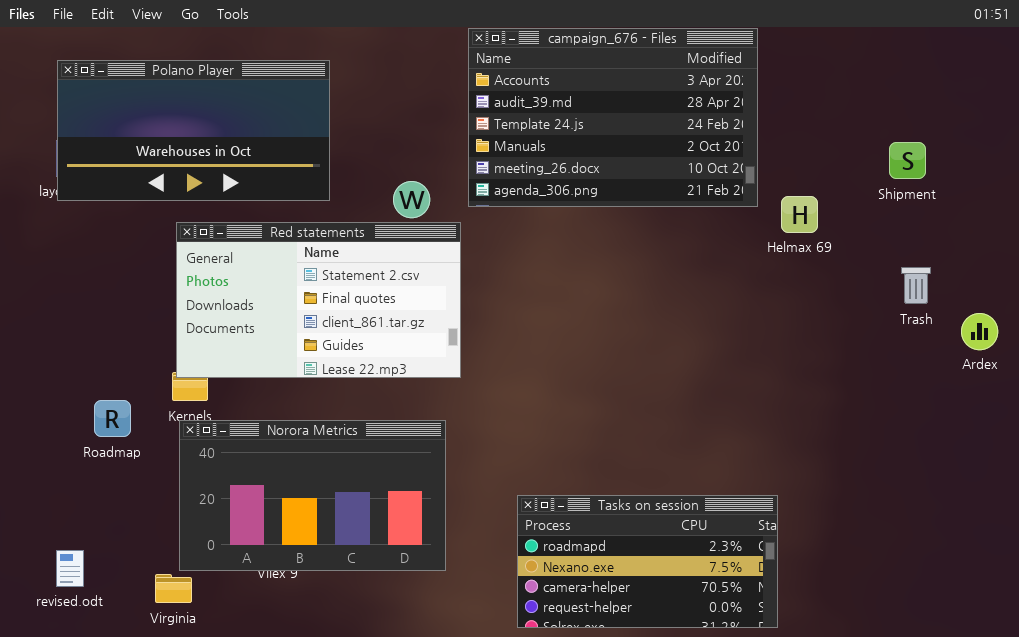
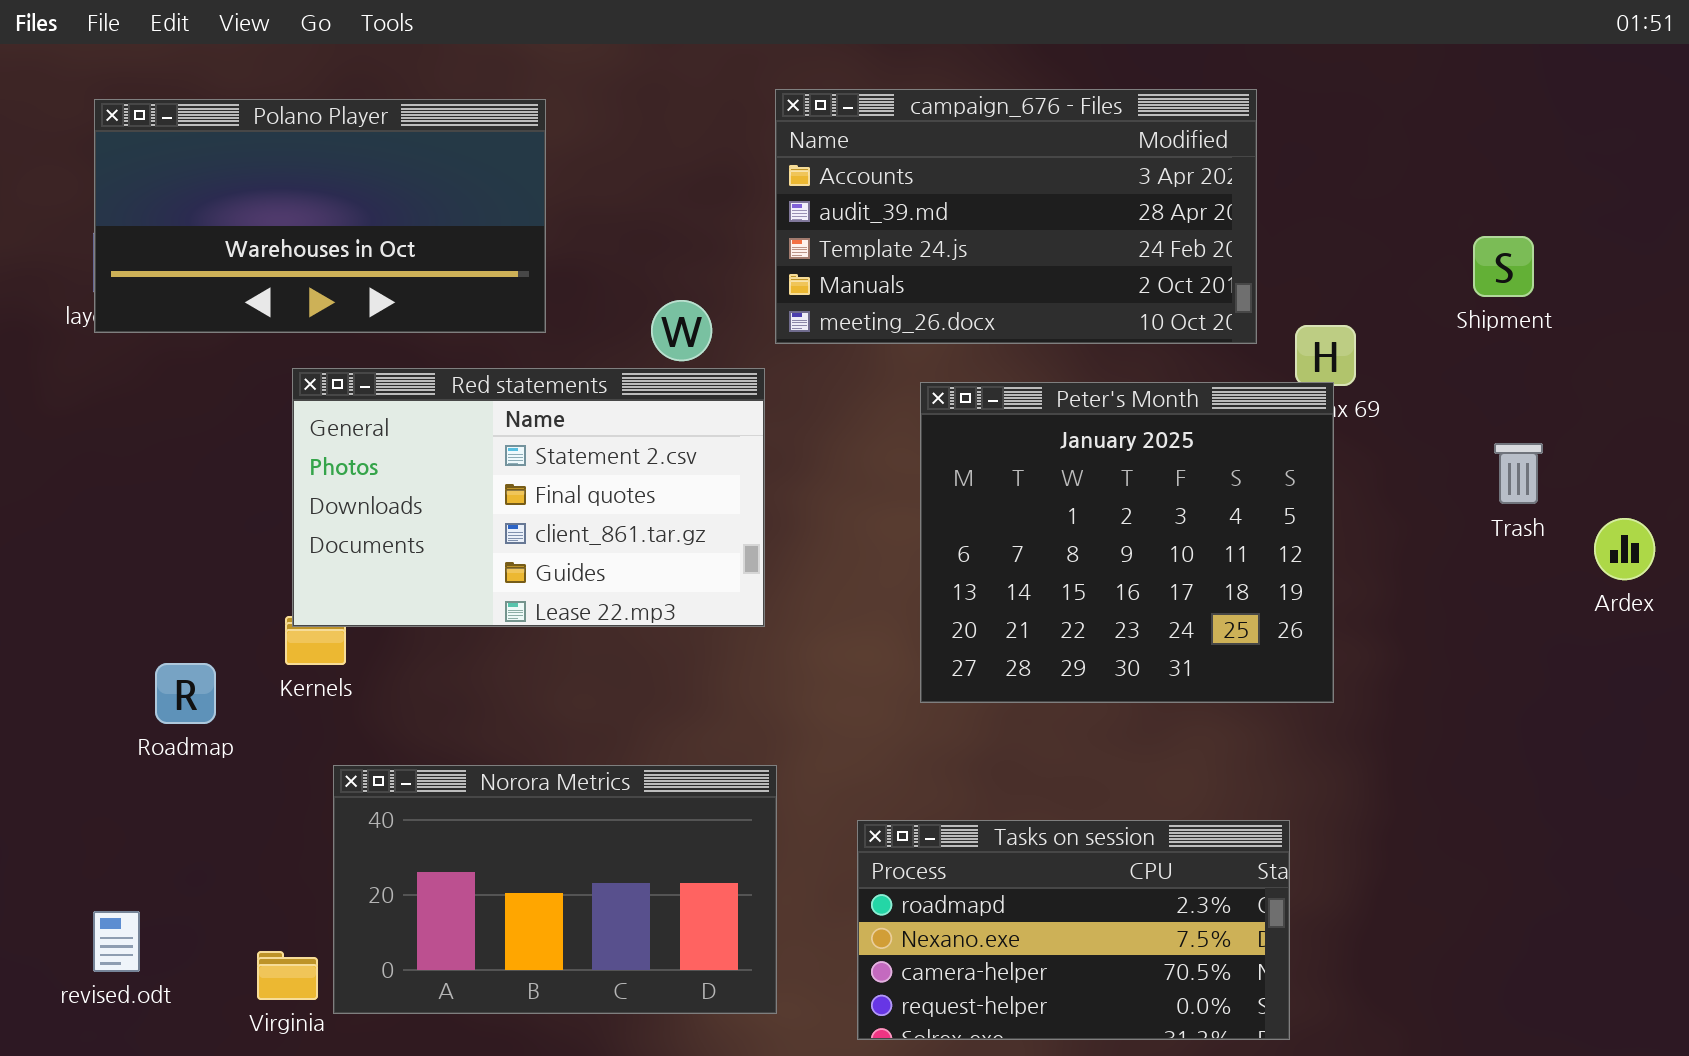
campaign_676 - Files: [468,28,758,207] -> [775,89,1257,344], resized
Peter's Month: none -> [920,382,1334,703], opened
Norora Metrics: [179,420,446,571] -> [333,765,777,1014], moved

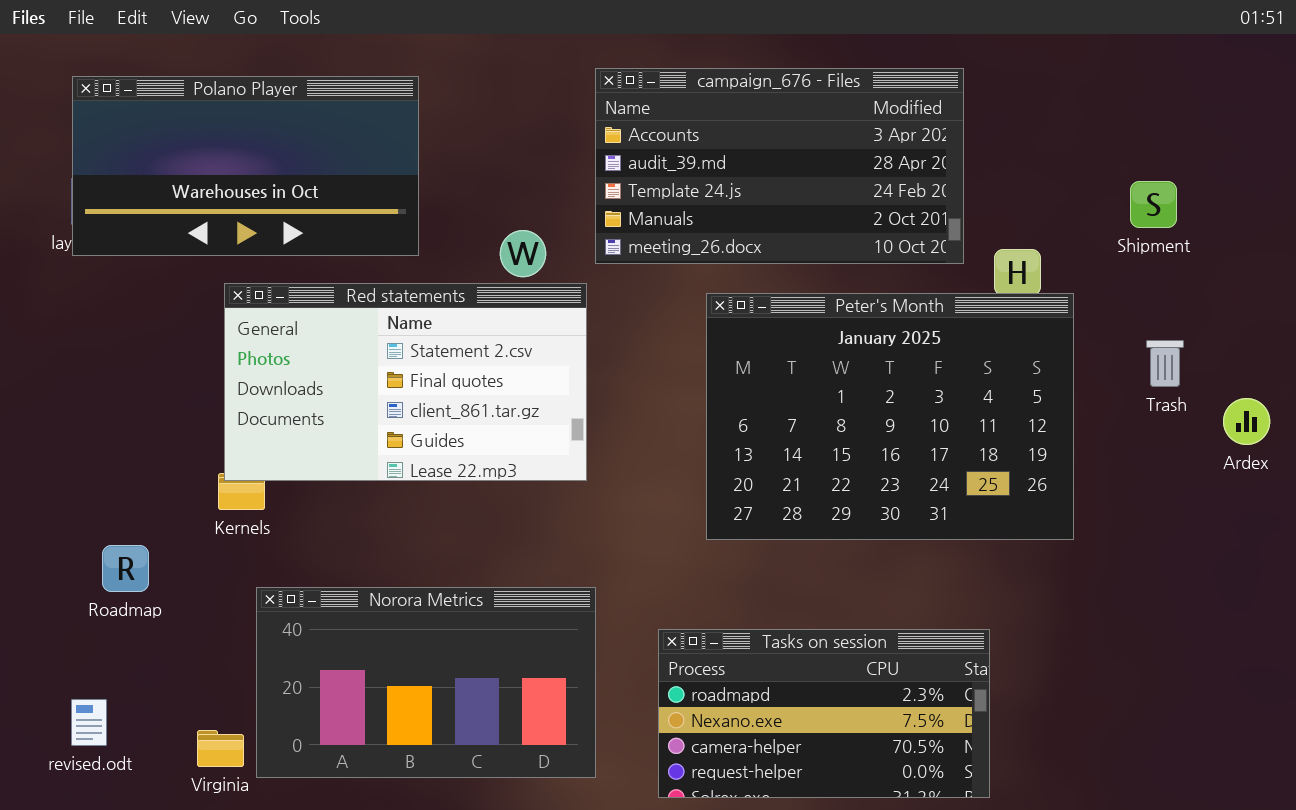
Peter's Month: [920,382,1334,703] -> [706,293,1074,540], resized
Roadmap: [155,663,216,724] -> [102,545,149,592], moved

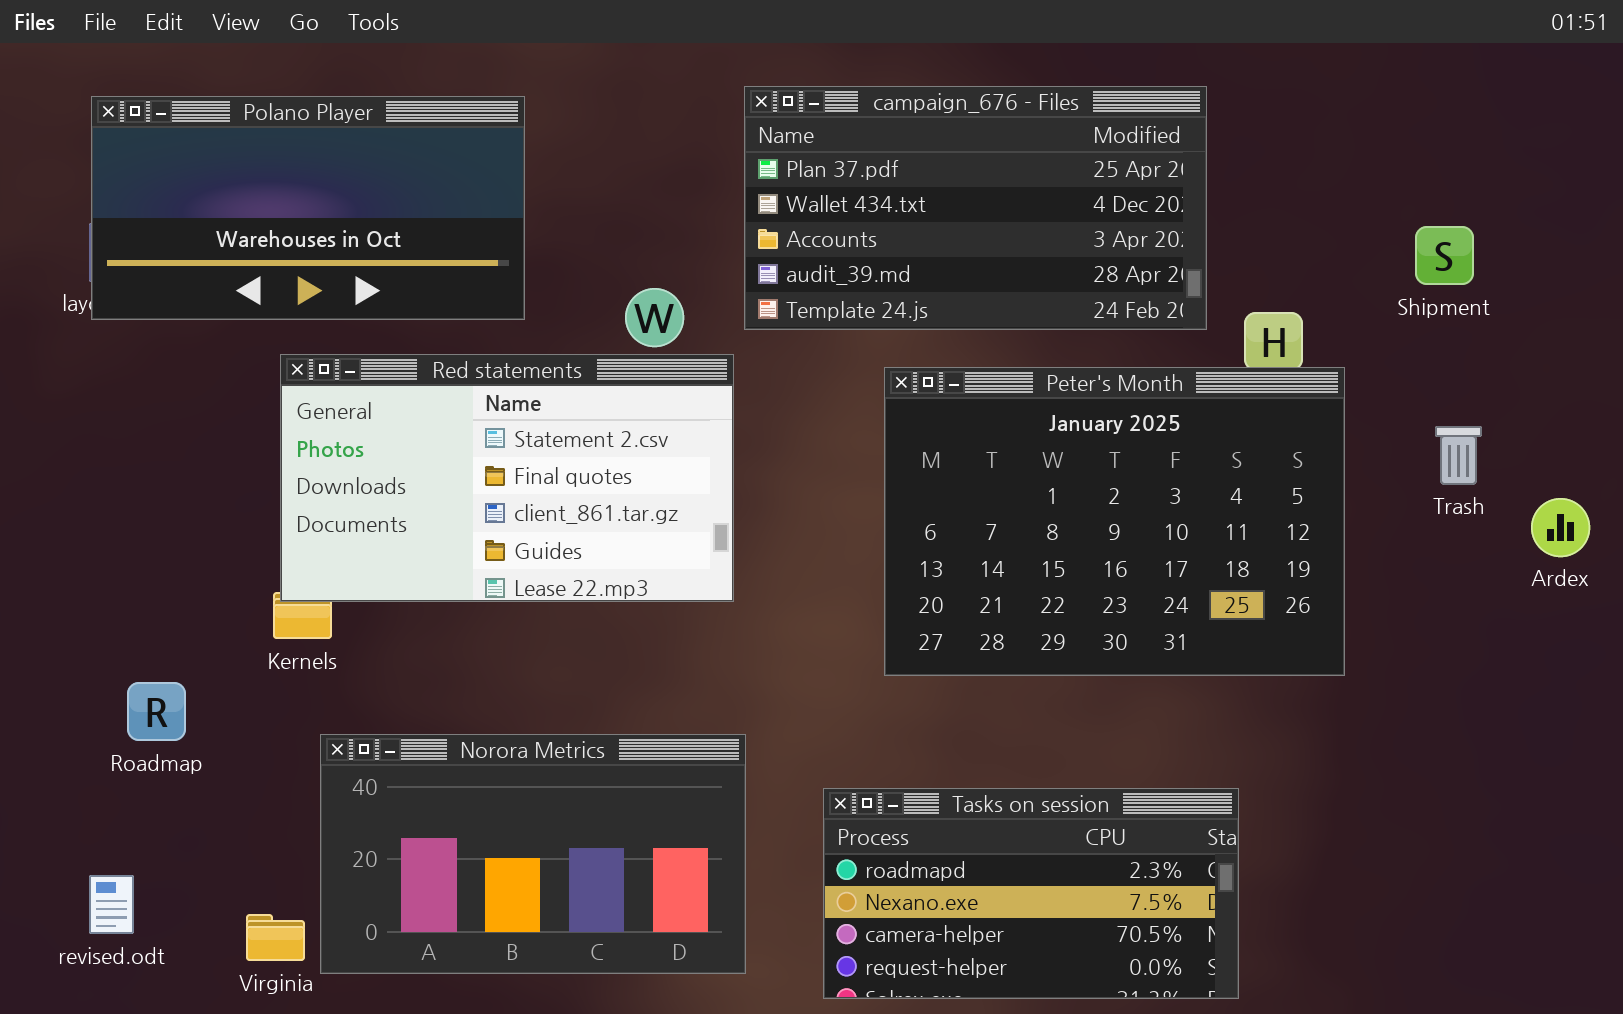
campaign_676 - Files: [595,68,964,264] -> [744,86,1207,330], scrolled up 2 rows

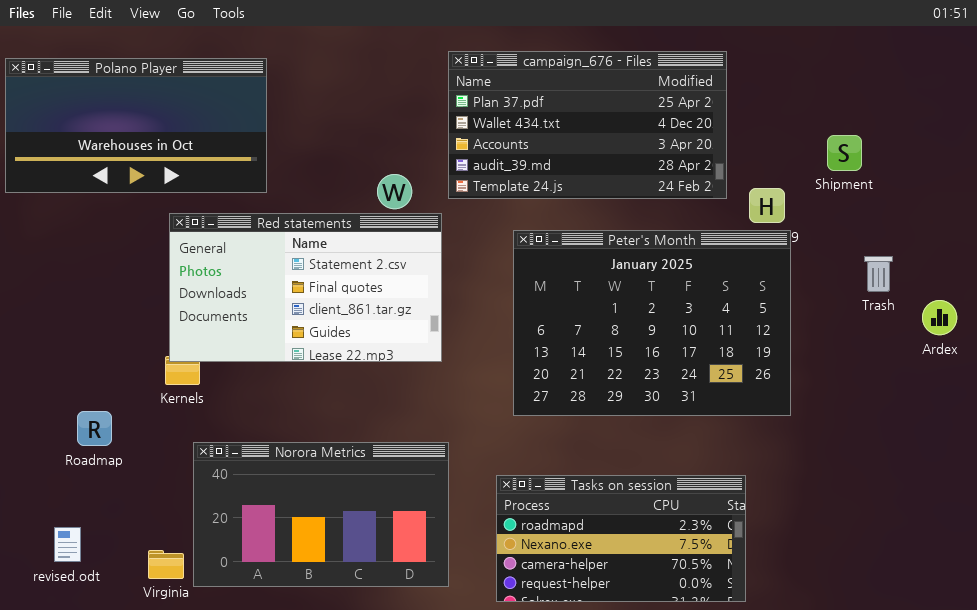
Polano Player: [91,96,525,320] -> [5,58,267,193], moved
Shipment: [1415,226,1474,285] -> [827,135,862,171], moved
Peter's Month: [884,367,1345,676] -> [513,230,791,416], moved

